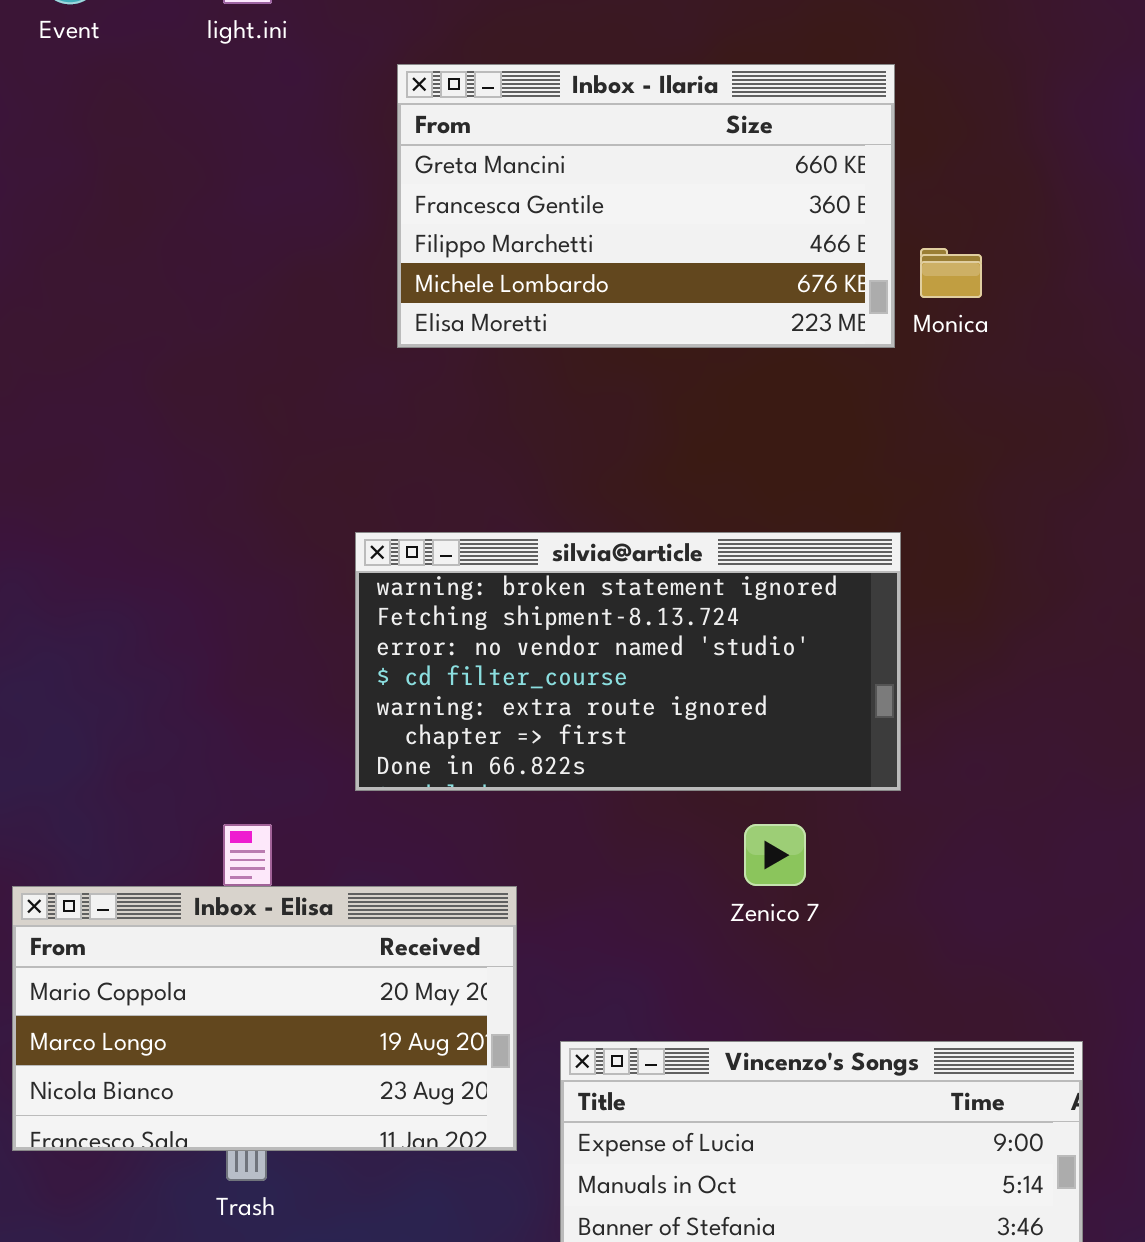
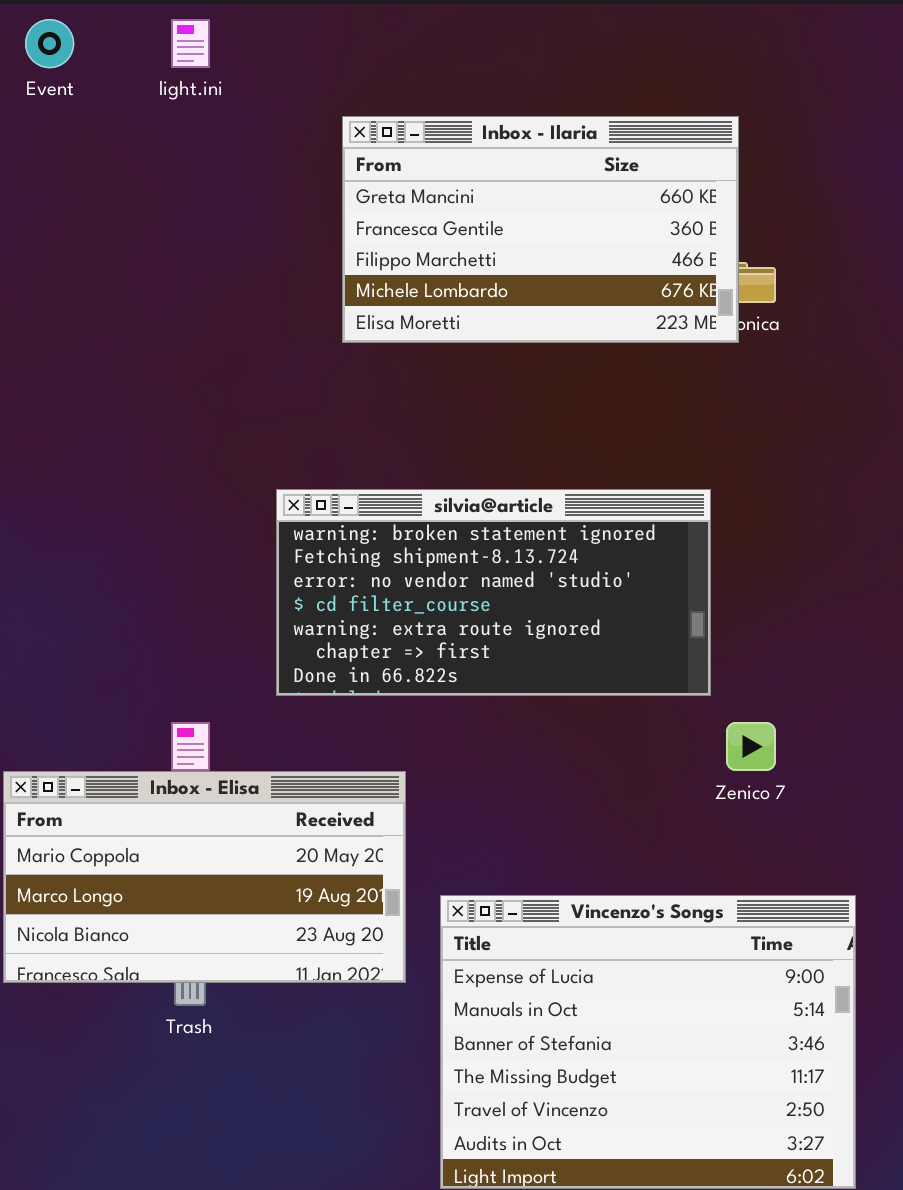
Inbox - Ilaria: [397,64,895,348] -> [342,116,739,343], moved
Zenico 7: [744,824,806,886] -> [726,722,776,771], moved

